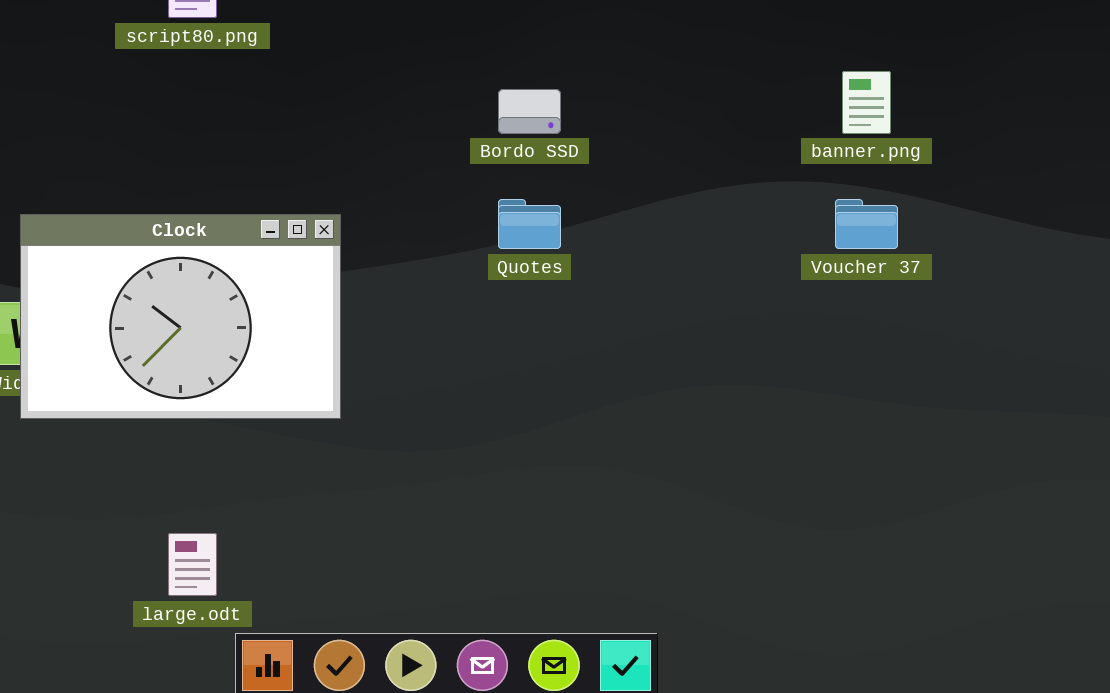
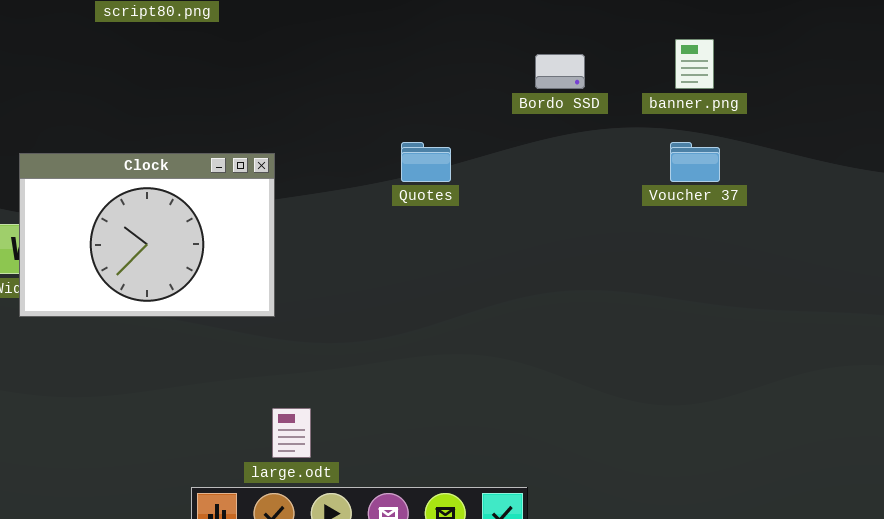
Bordo SSD: [498,89,561,134] -> [535,54,585,89], moved
large.odt: [168,533,217,596] -> [272,408,311,458], moved

